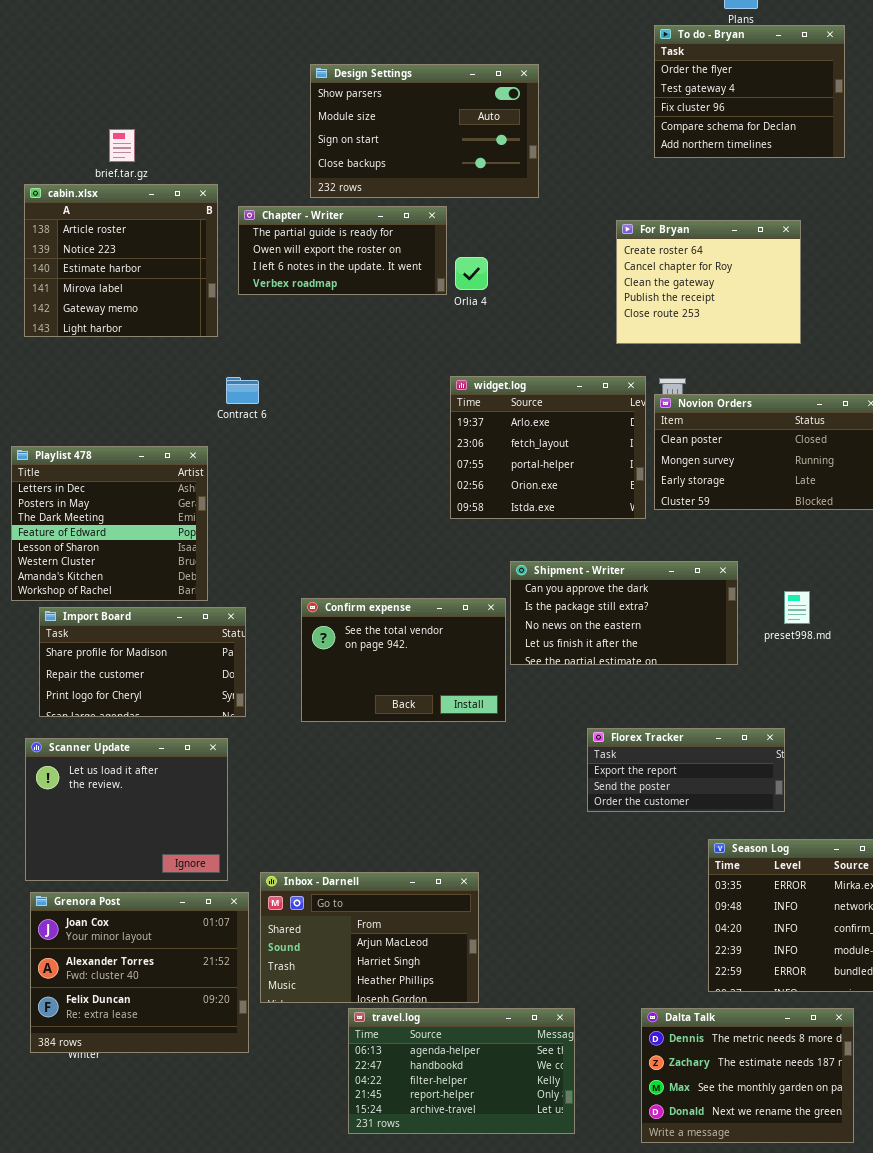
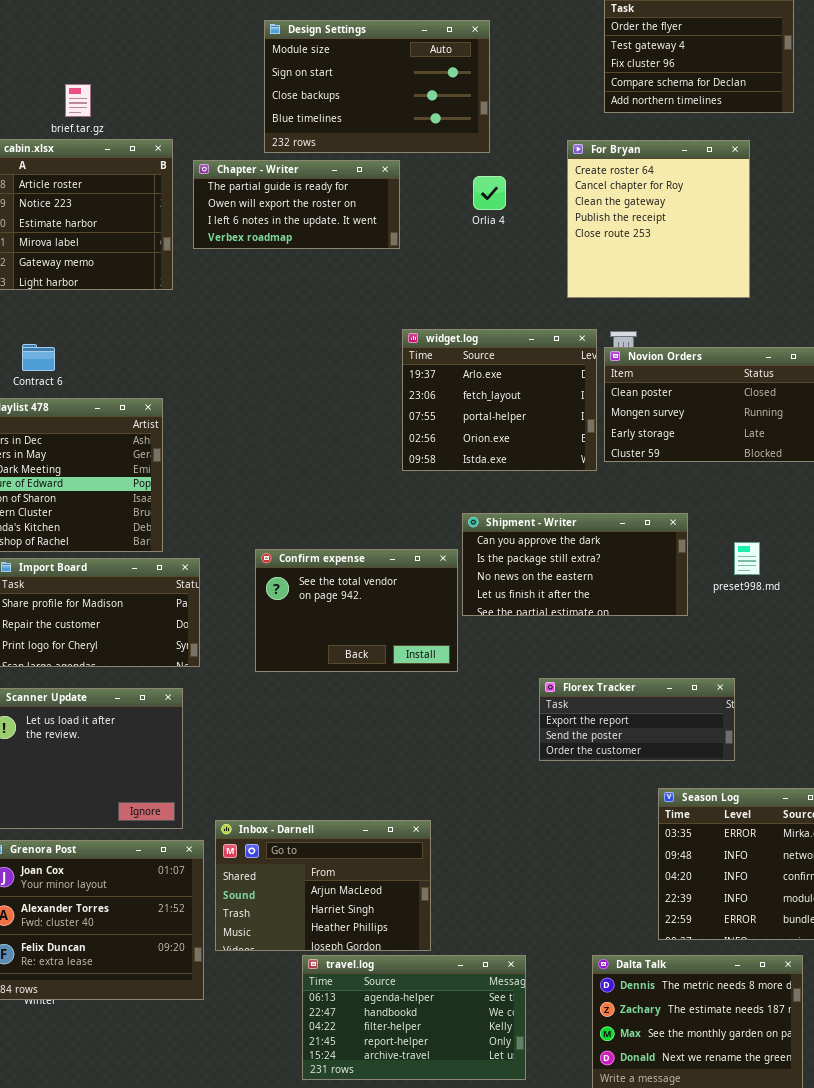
Design Settings: [310,64,539,198] -> [264,20,490,153], scrolled down 1 row
For Bryan: [616,220,801,344] -> [567,140,750,298], resized
Orlia 4: [455,257,488,290] -> [473,176,506,210], moved
Contract 6: [226,377,259,404] -> [22,344,55,371], moved

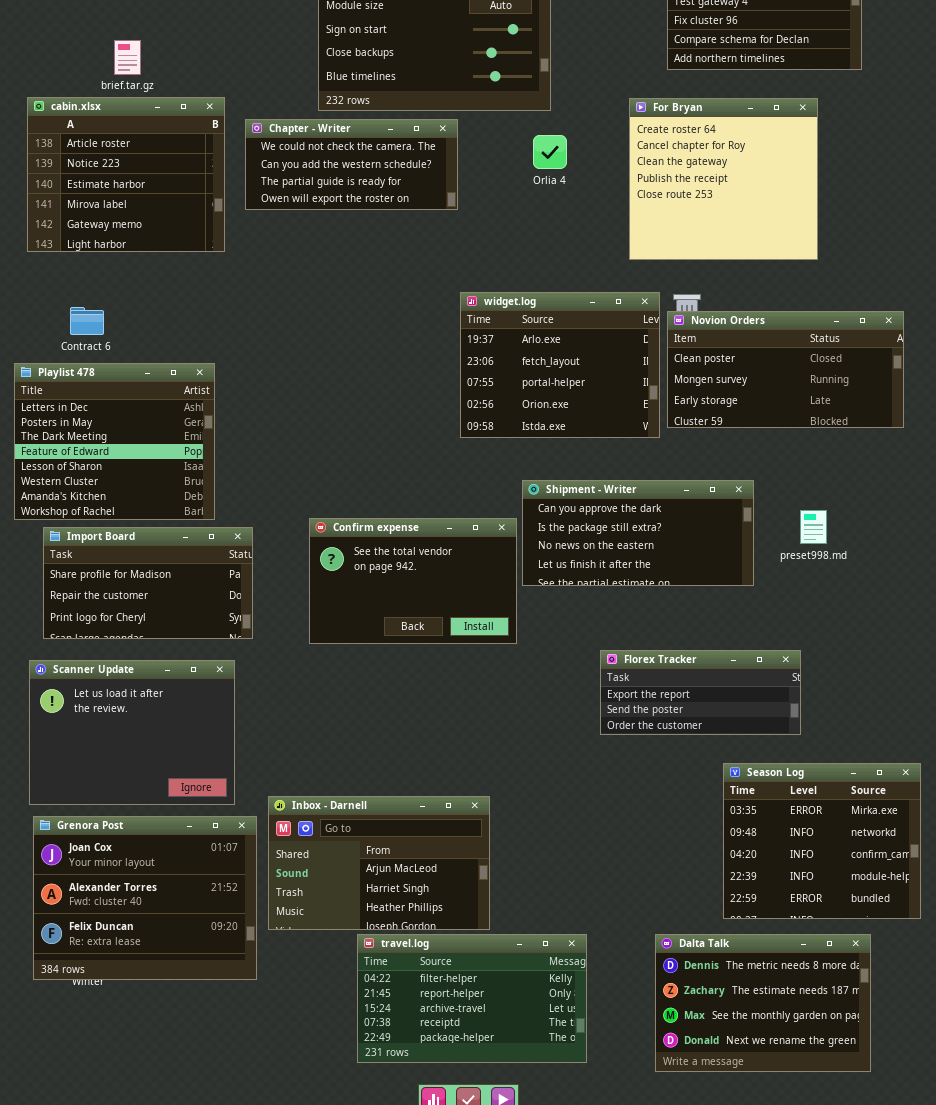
Chapter - Writer: [193,160,400,249] -> [245,119,458,210], scrolled up 2 rows
travel.log: [302,955,526,1080] -> [357,934,587,1063], scrolled down 2 rows

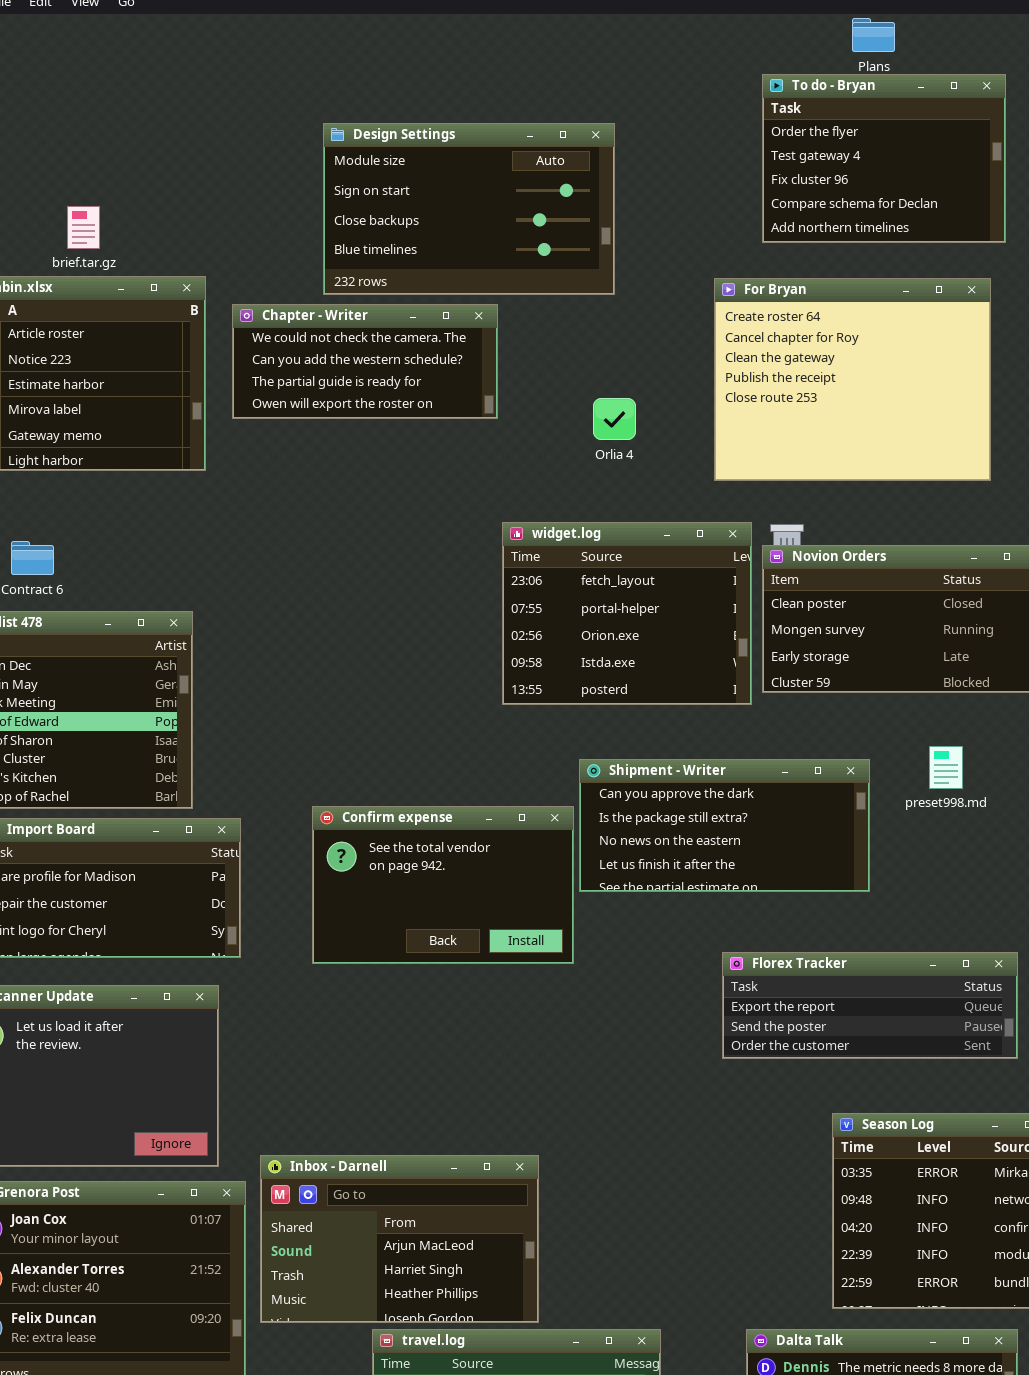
For Bryan: [629,98,818,260] -> [714,278,991,481], resized
Orlia 4: [533,135,567,169] -> [593,398,636,440], moved
widget.log: [460,292,660,438] -> [502,522,752,705], scrolled down 1 row
preset998.md: [800,510,827,544] -> [929,746,963,789], moved
Florex Tracker: [600,650,801,735] -> [722,952,1018,1059], moved, resized

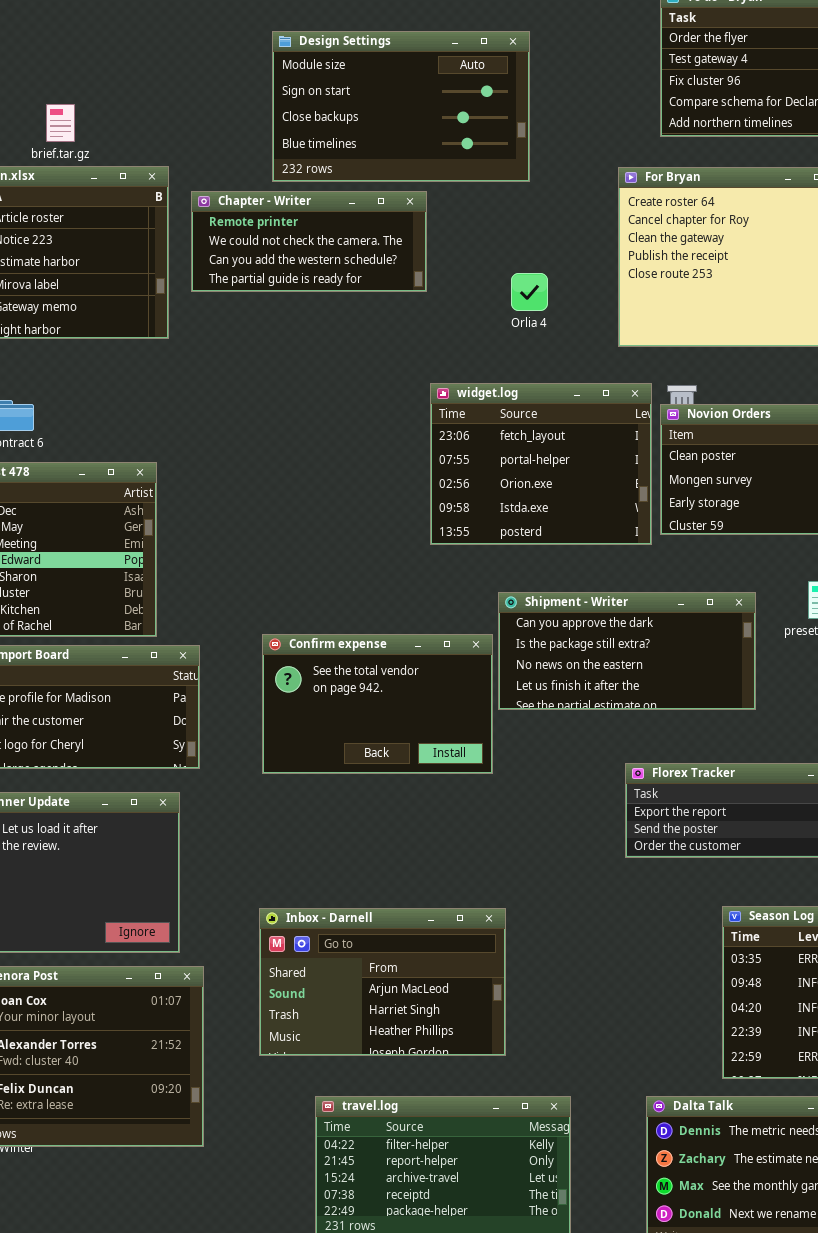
Chapter - Writer: [232,304,498,419] -> [191,191,427,292], scrolled up 1 row
Inbox - Darnell: [260,1155,539,1323] -> [259,908,506,1056], moved

